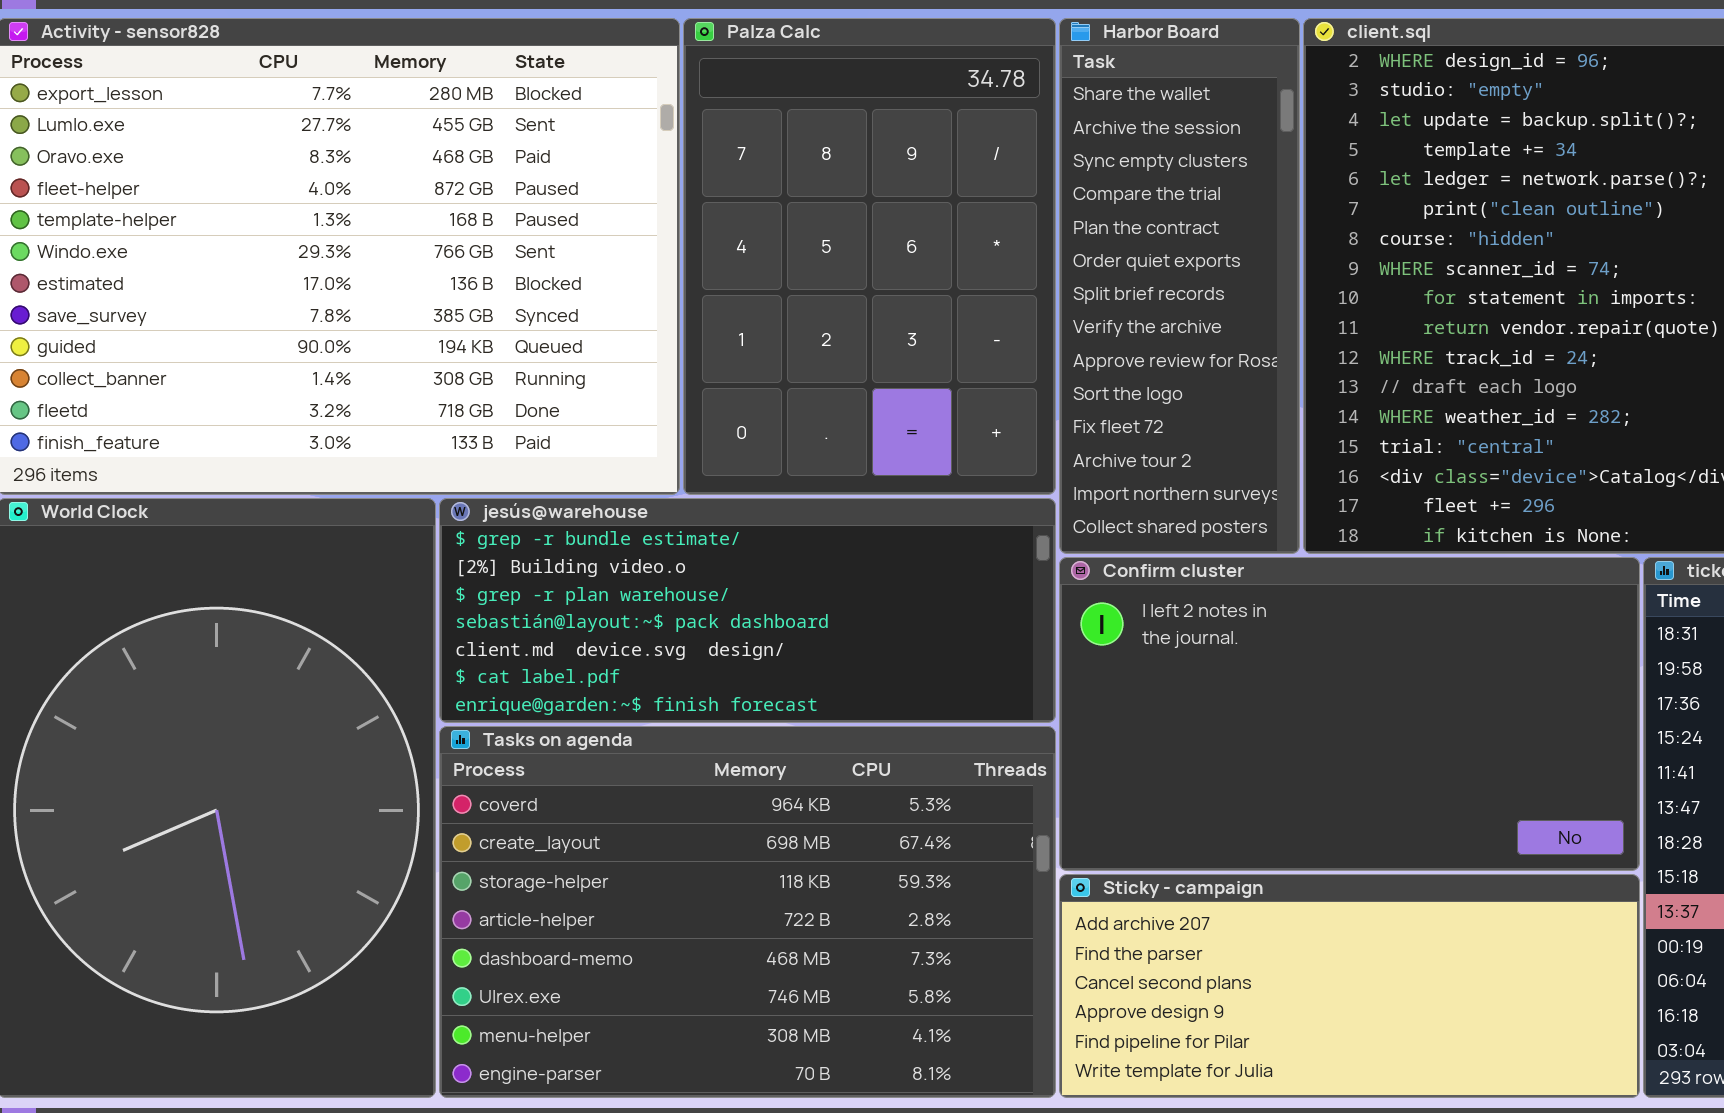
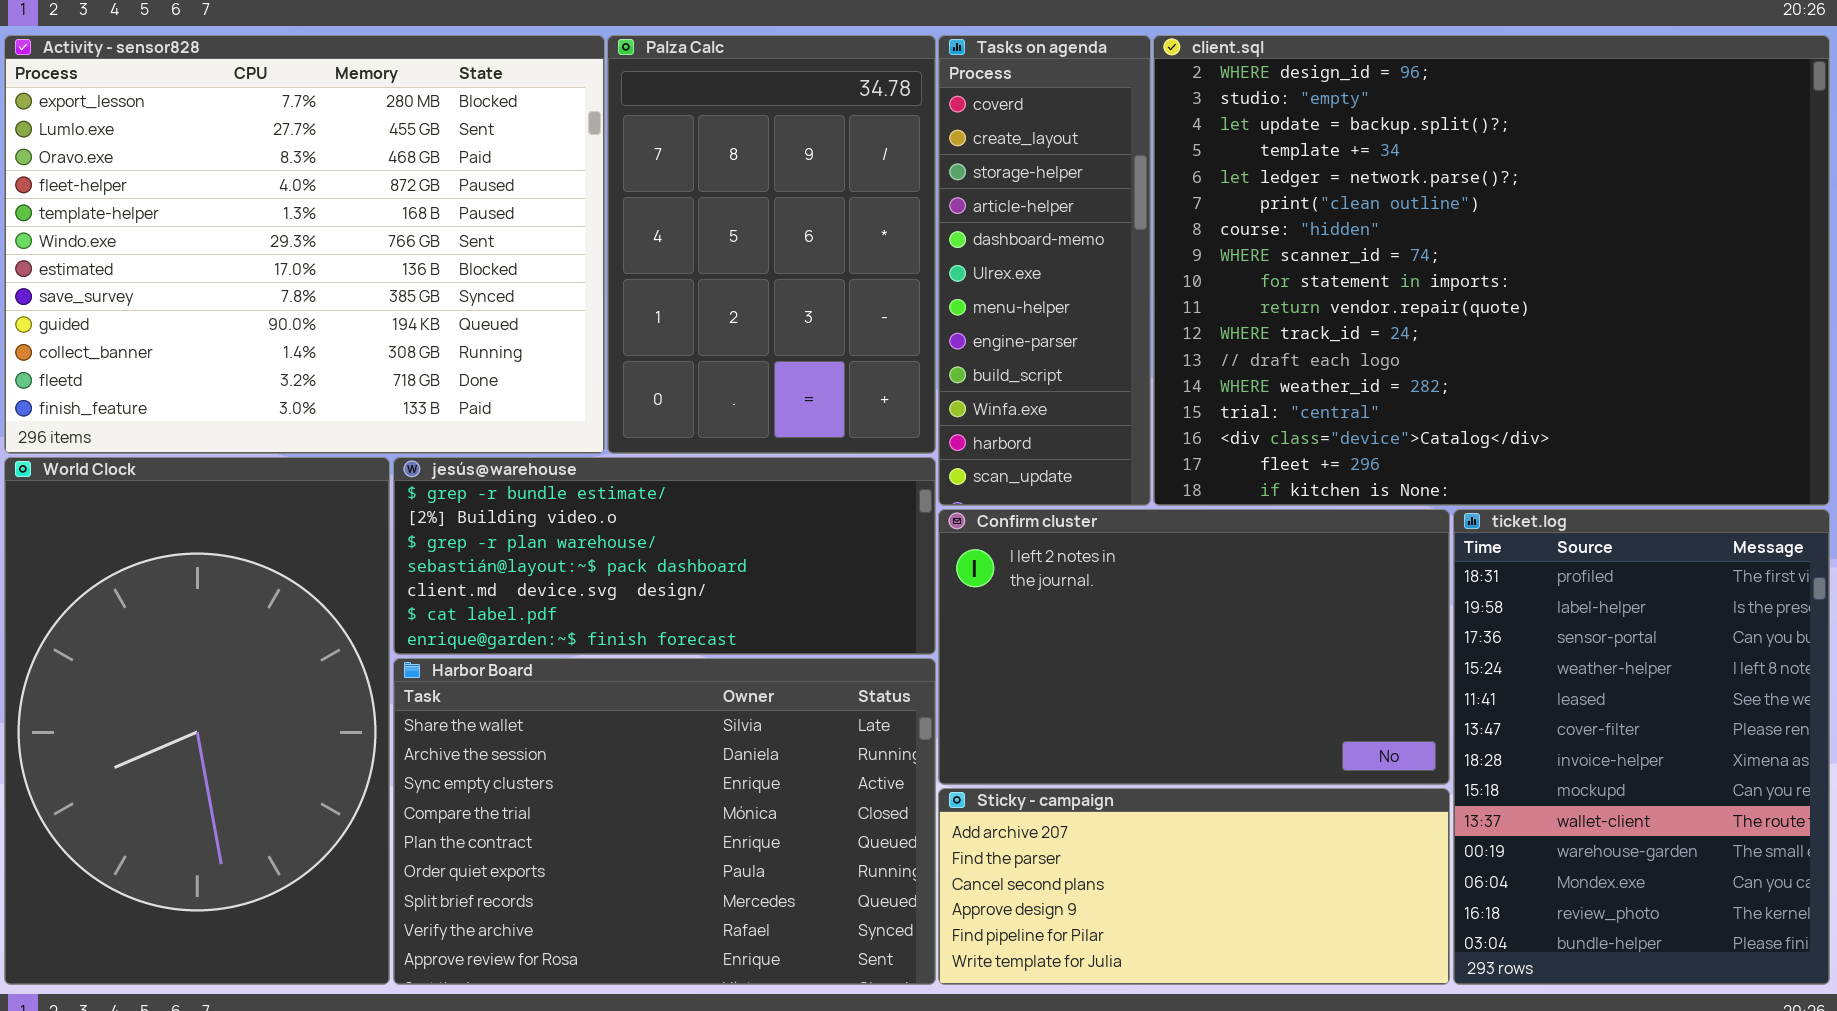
Harbor Board: [1059,18,1300,554] -> [393,658,936,985], moved, resized
Tasks on agenda: [439,726,1056,1098] -> [938,35,1151,506], moved, resized

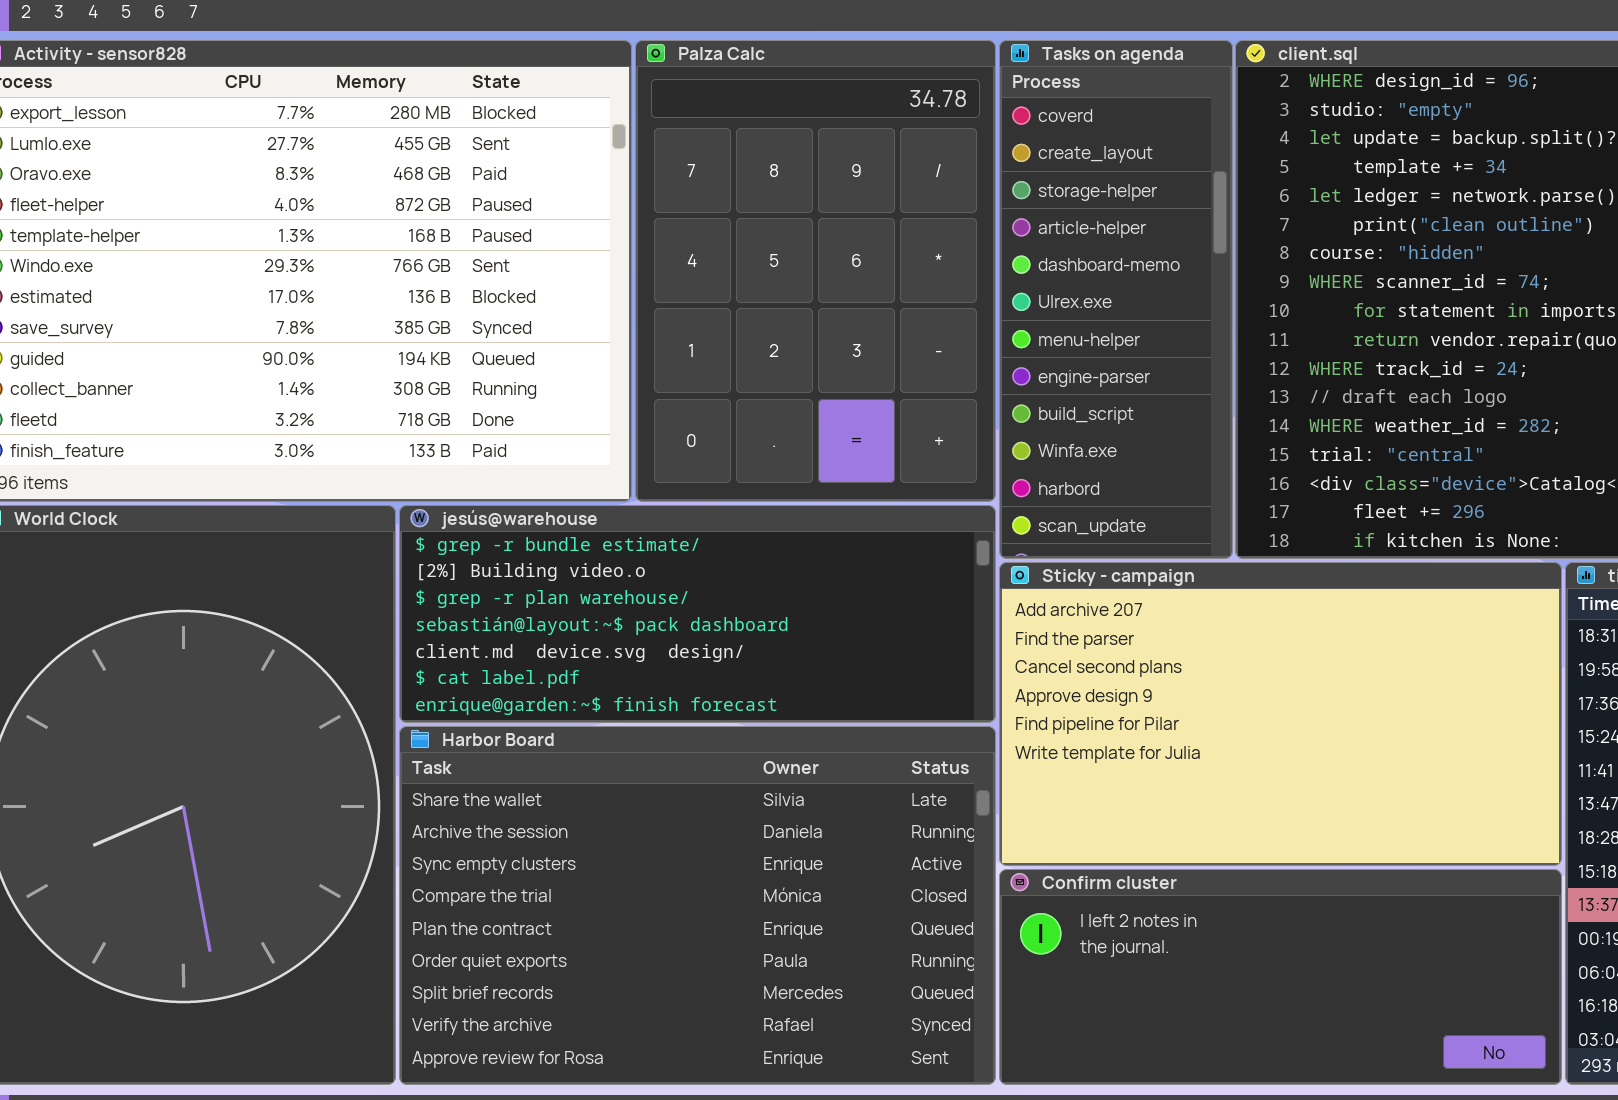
Confirm cluster: [938,509,1450,785] -> [999,869,1562,1085], moved, resized
Sticky - campaign: [938,788,1450,985] -> [999,562,1562,866], moved, resized

